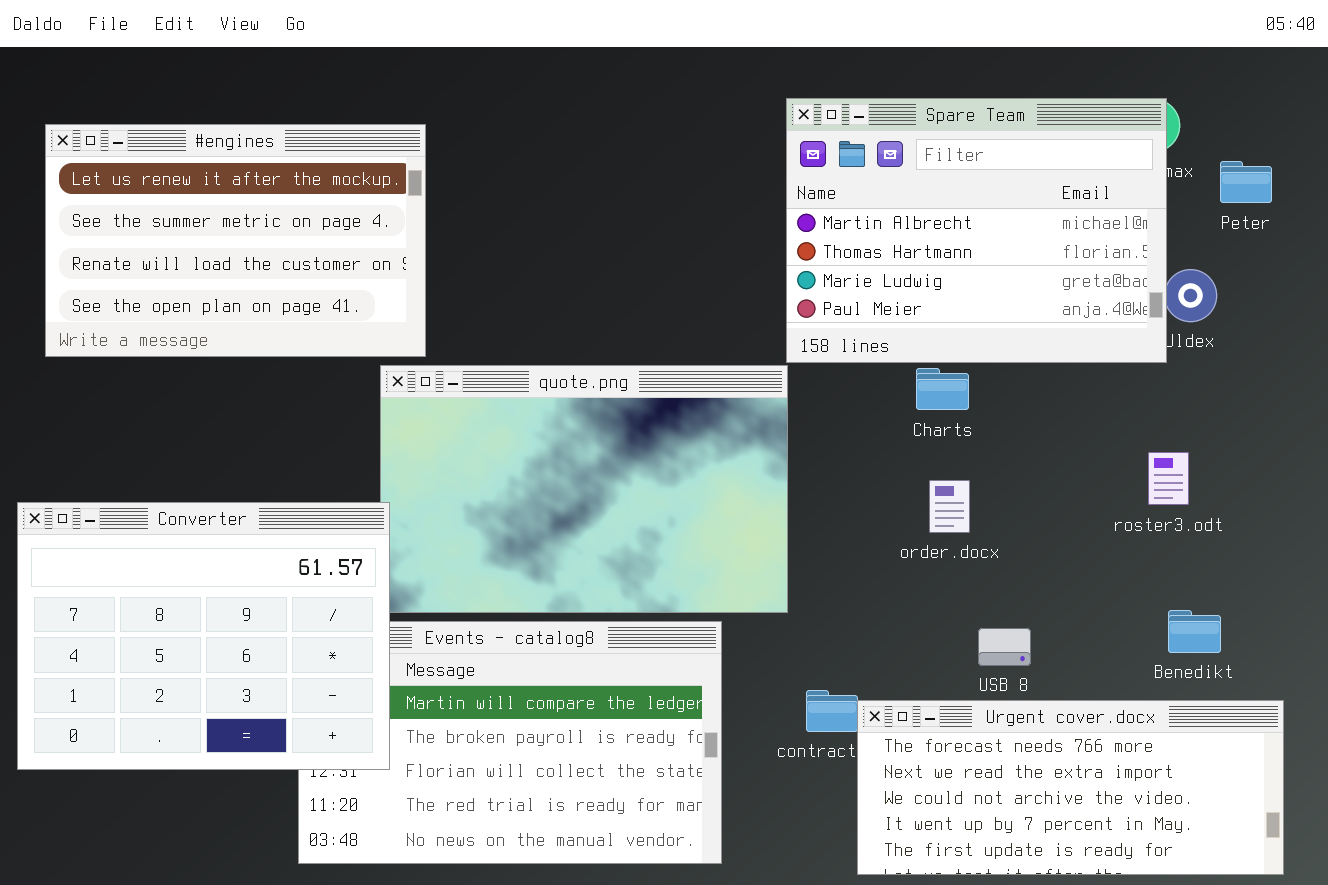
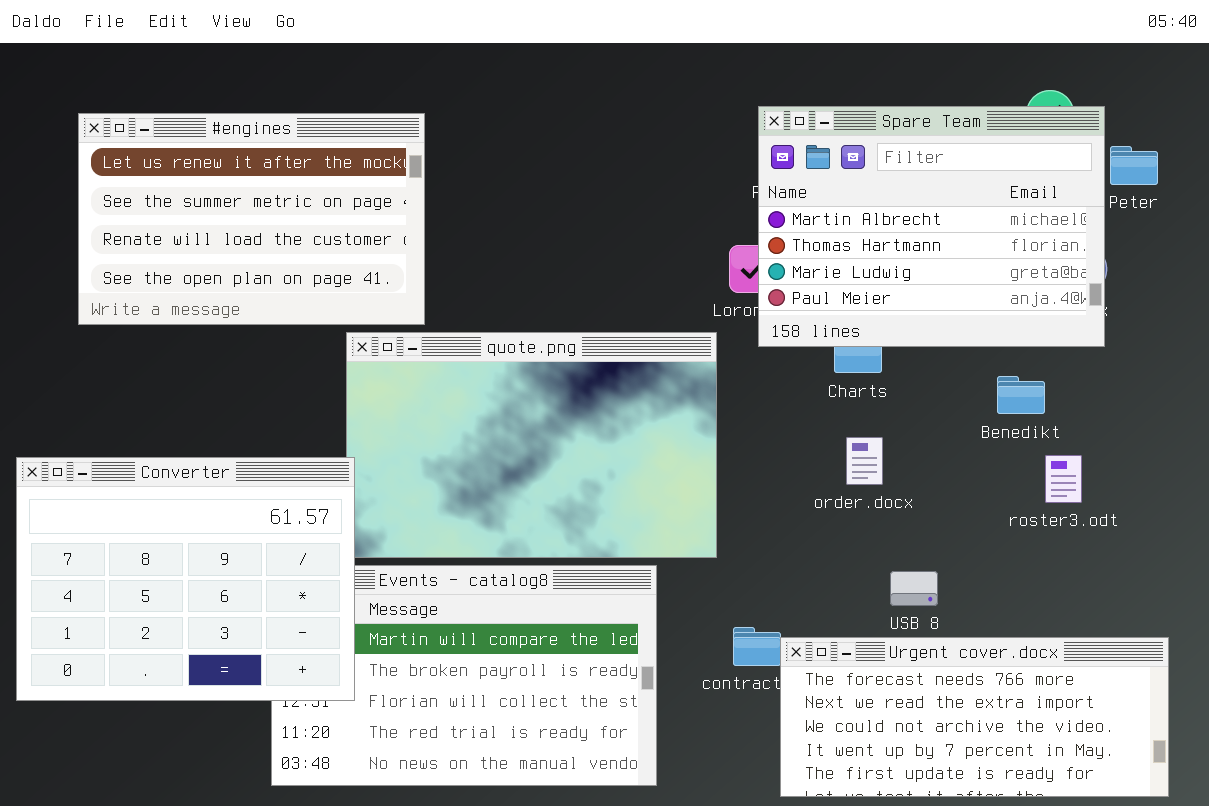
Spare Team: [786,98,1167,363] -> [758,106,1105,347], moved
#engines: [45,124,426,357] -> [78,113,425,325], moved
roster3.odt: [1148,452,1189,505] -> [1045,455,1082,503], moved
Benedikt: [1168,610,1221,653] -> [997,376,1045,414], moved

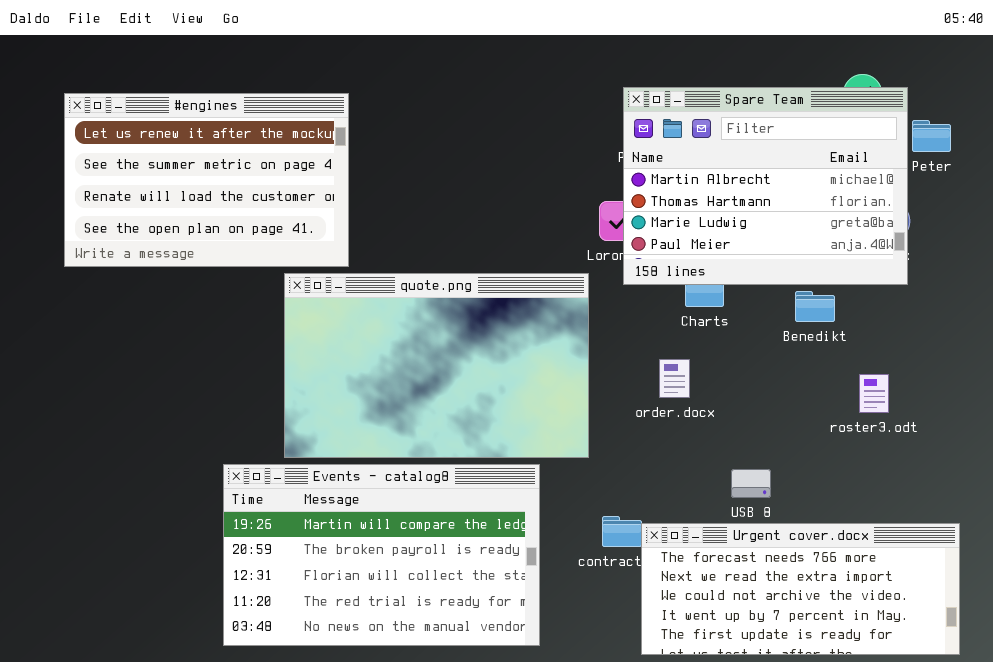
Benedikt: [997,376,1045,414] -> [795,291,835,322], moved
order.docx: [846,437,883,485] -> [659,359,690,398], moved
Converter: [16,457,355,701] -> none, closed

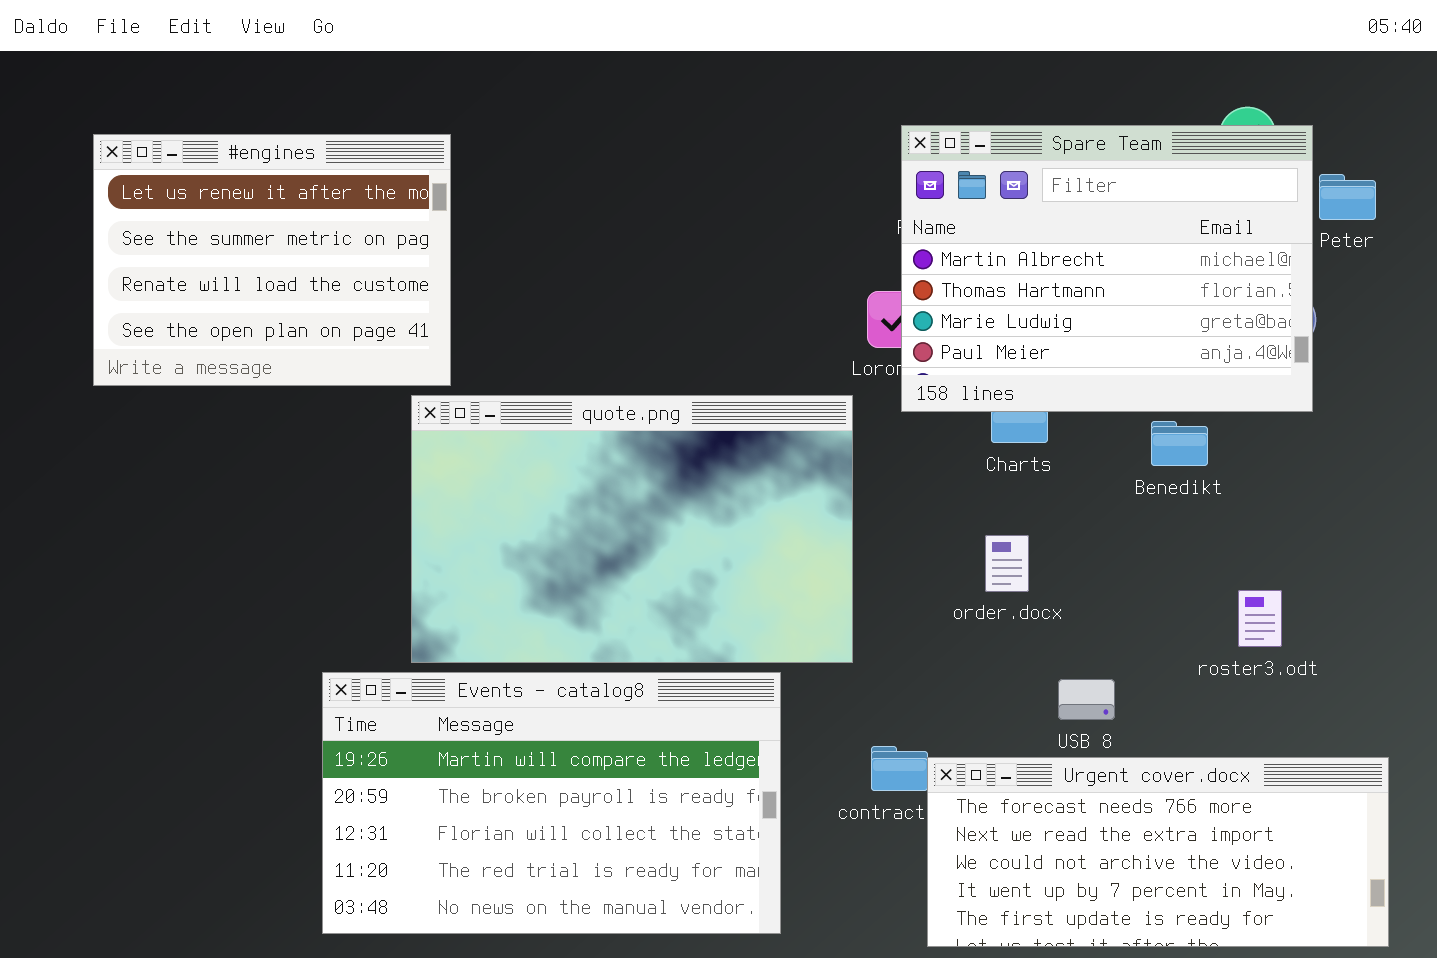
#engines: [64,93,349,267] -> [93,134,451,386], resized
order.docx: [659,359,690,398] -> [985,535,1029,592], moved
roster3.odt: [859,374,889,413] -> [1238,590,1282,647], moved

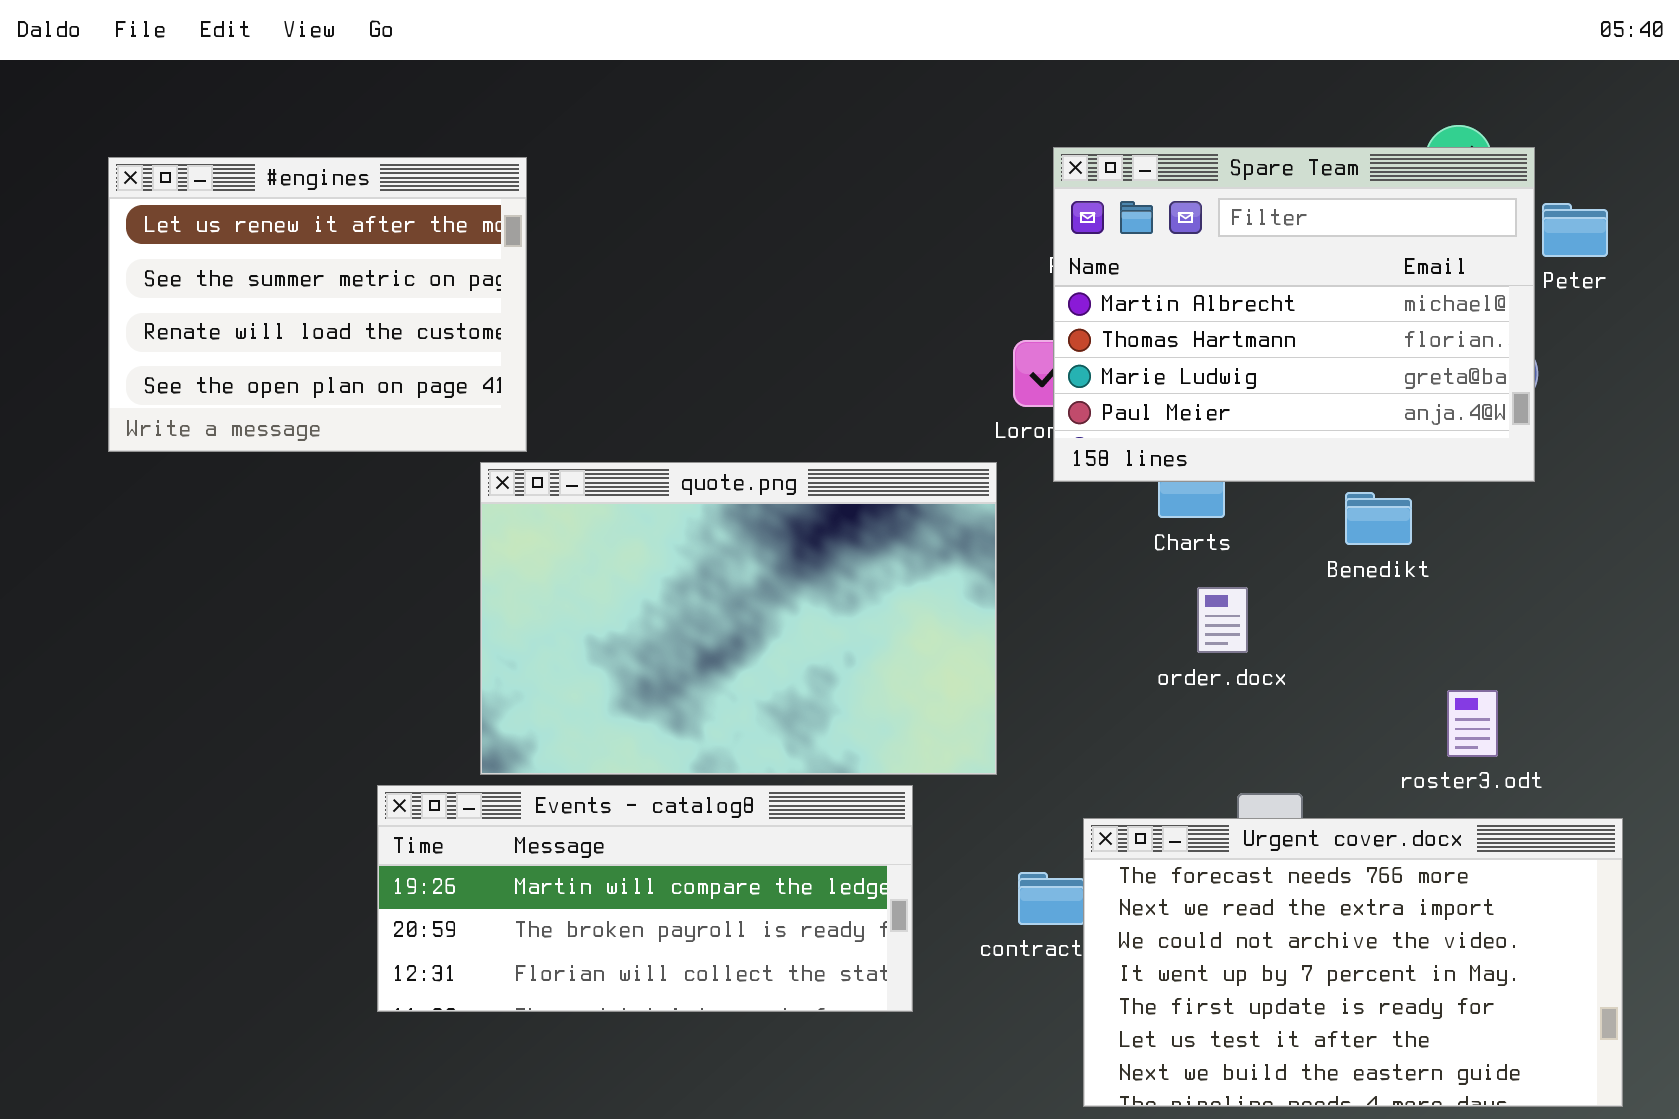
order.docx: [985,535,1029,592] -> [1197,587,1248,653], moved
Events - catalog8: [322,672,781,934] -> [377,785,913,1012], resized
Urgent cover.docx: [927,757,1389,947] -> [1083,818,1623,1107], resized

